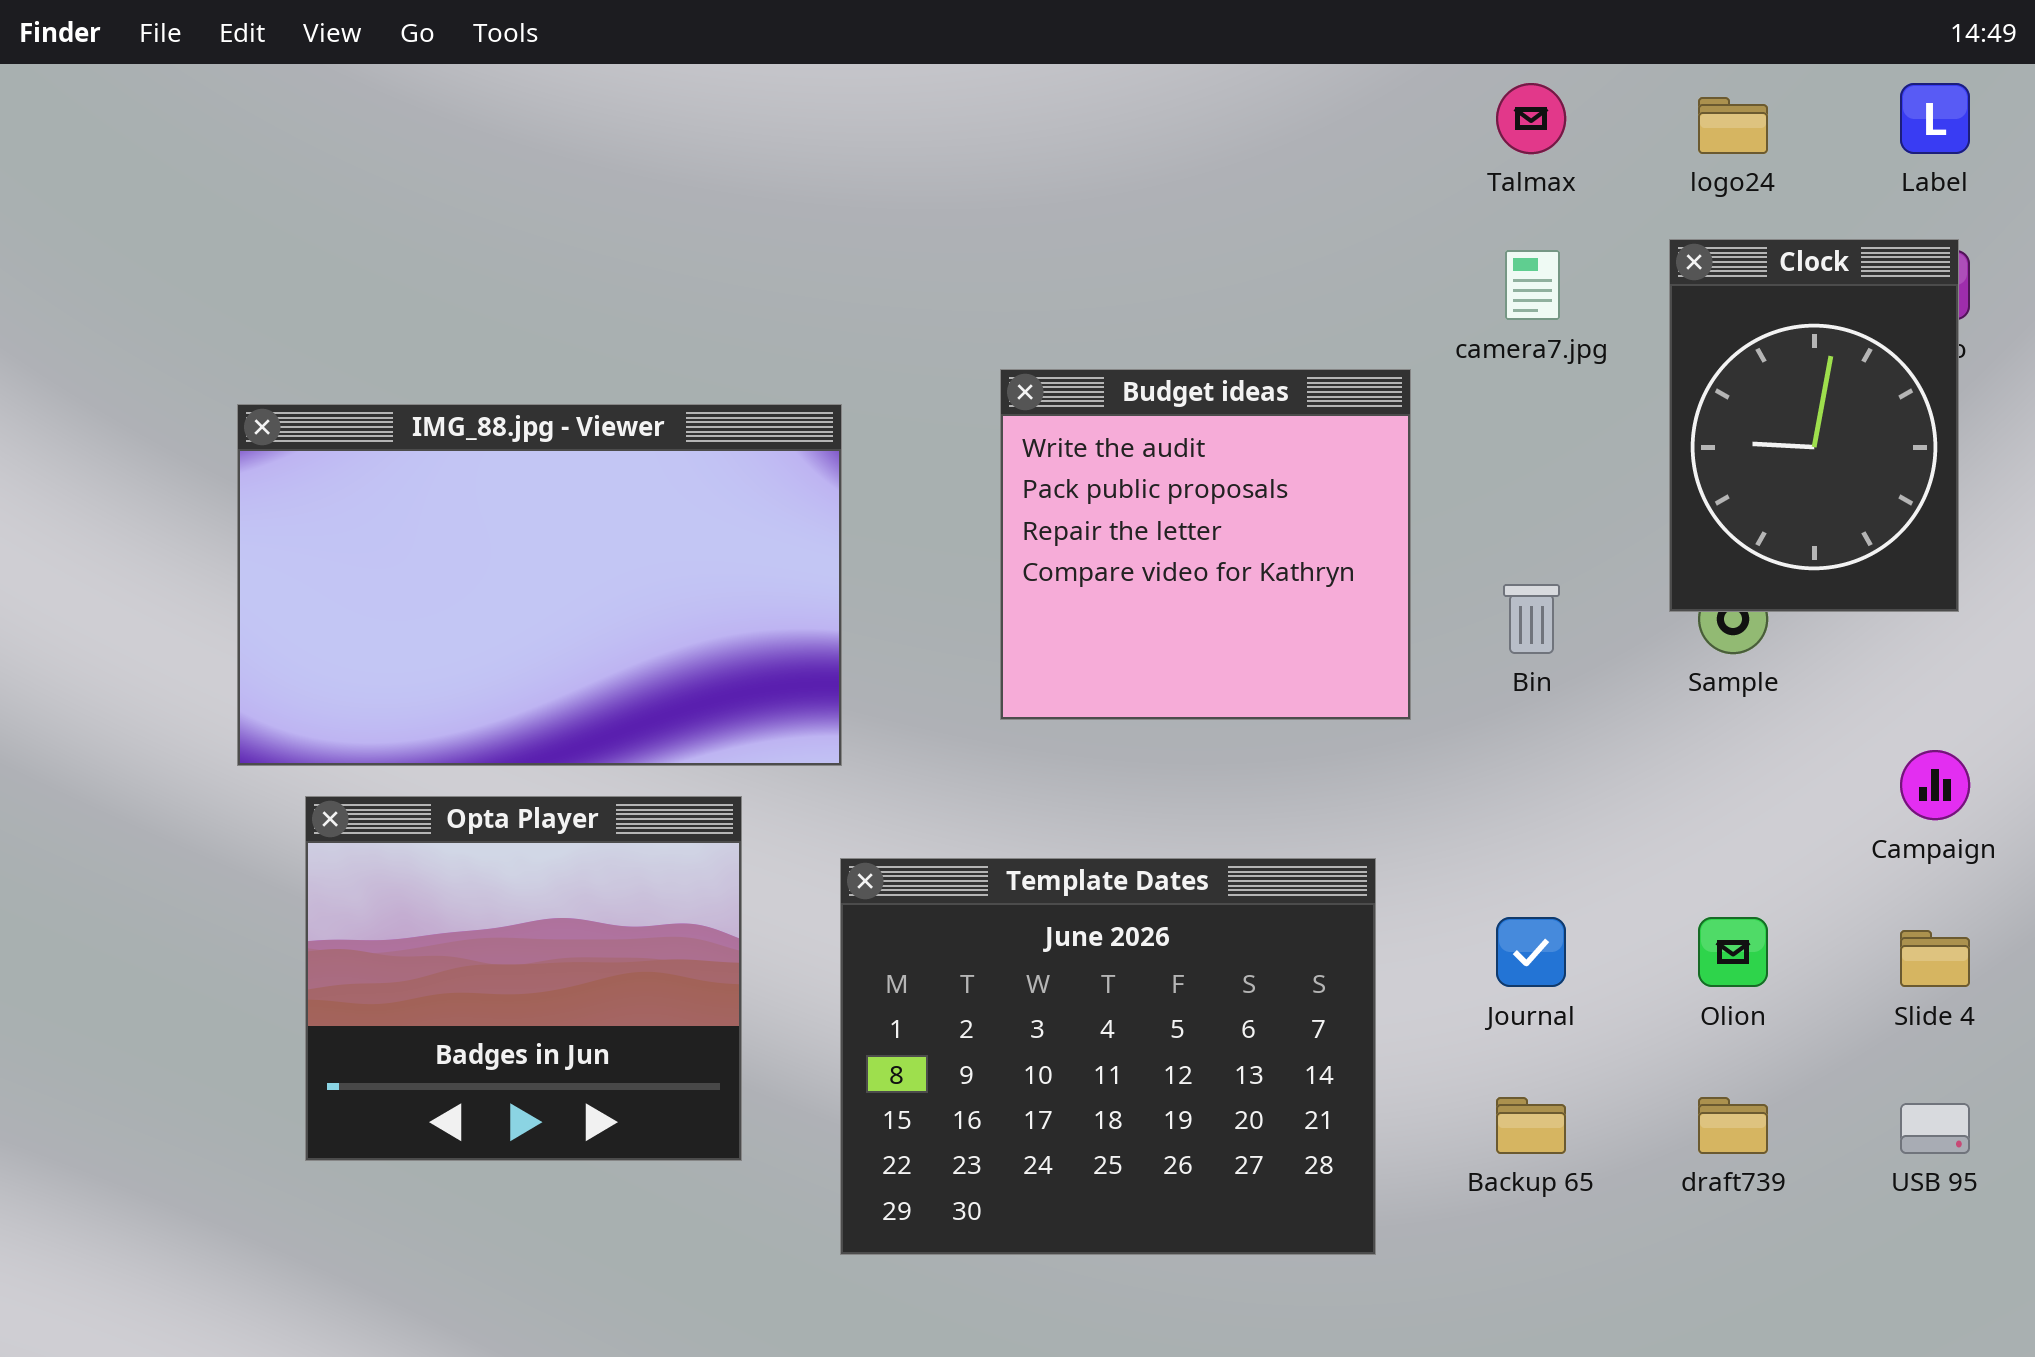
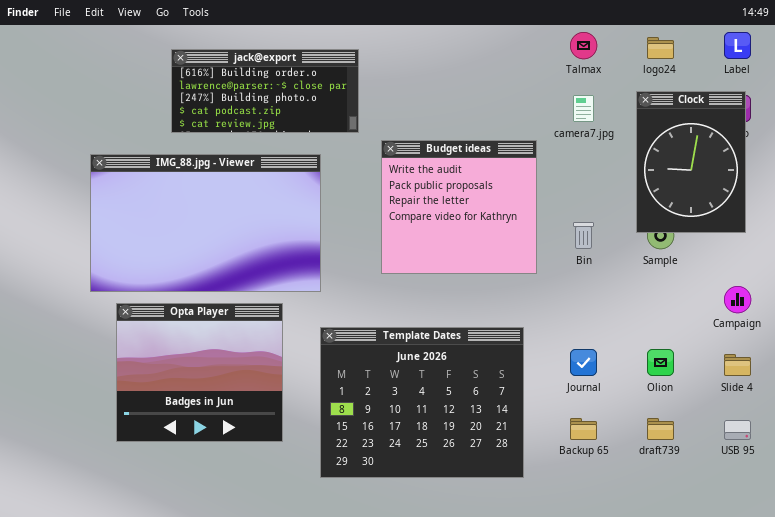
jack@export: none -> [171,49,359,133], opened

